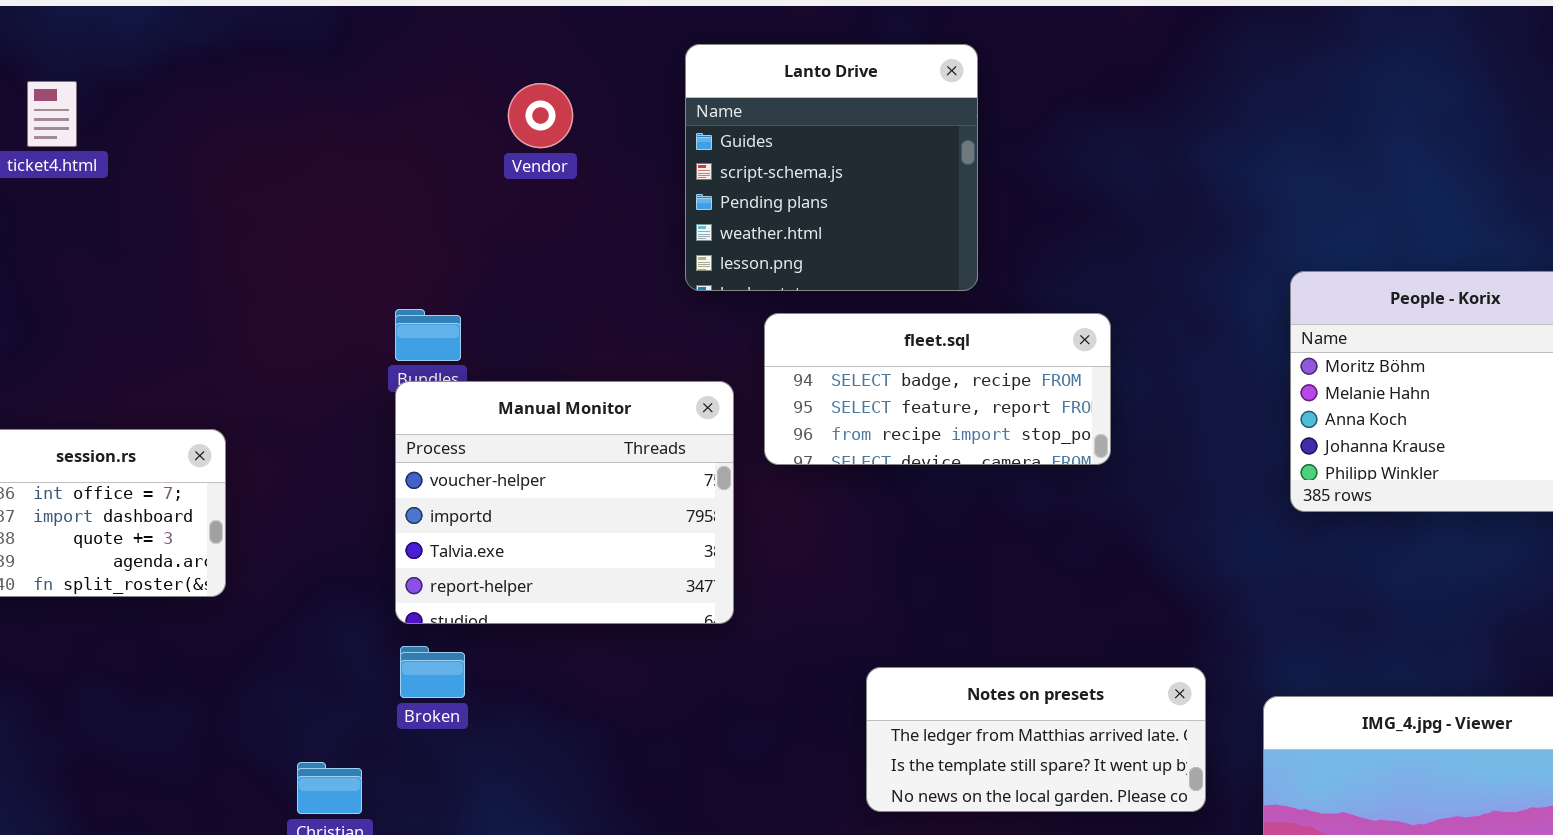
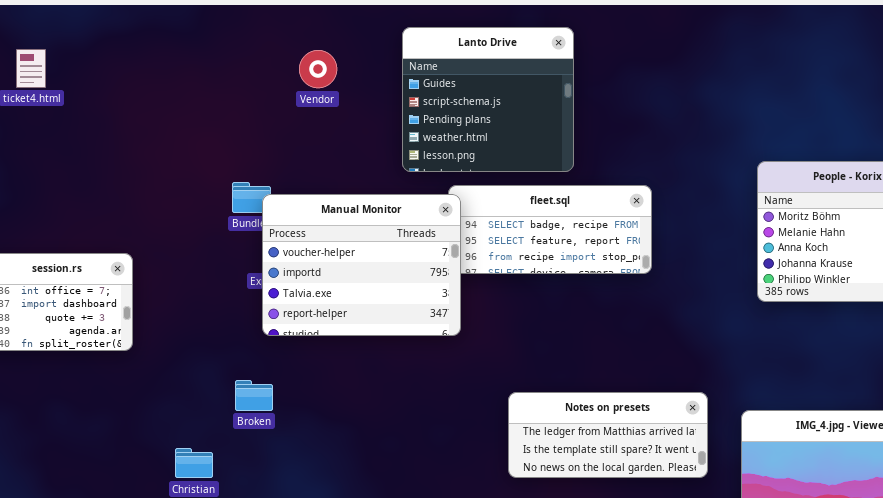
Manual Monitor: [395,381,734,624] -> [262,194,461,336], moved

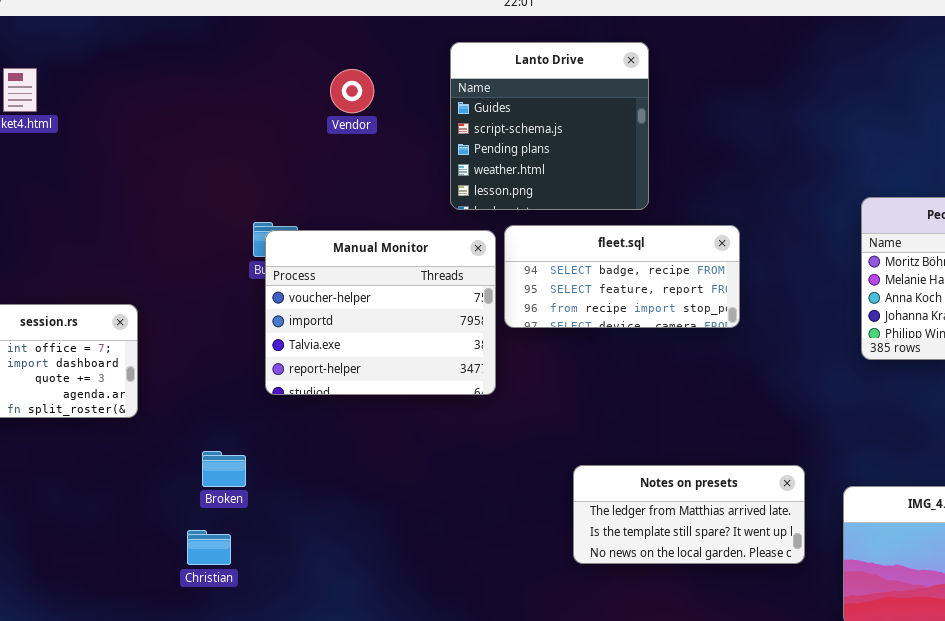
Manual Monitor: [262,194,461,336] -> [265,230,496,395], moved
Broken: [235,380,273,411] -> [202,451,246,487], moved

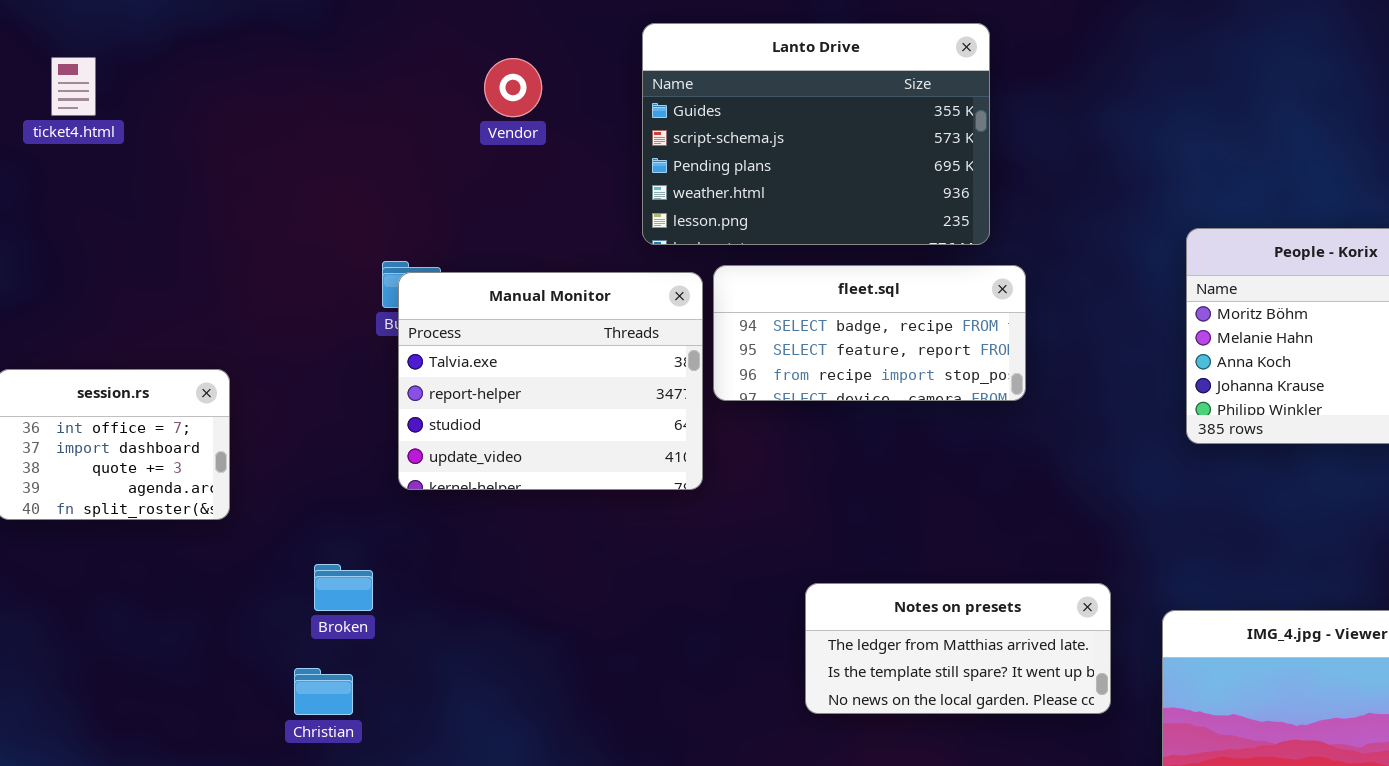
Lanto Drive: [450,42,649,210] -> [642,23,990,245], resized
Manual Monitor: [265,230,496,395] -> [398,272,703,490], scrolled down 2 rows

